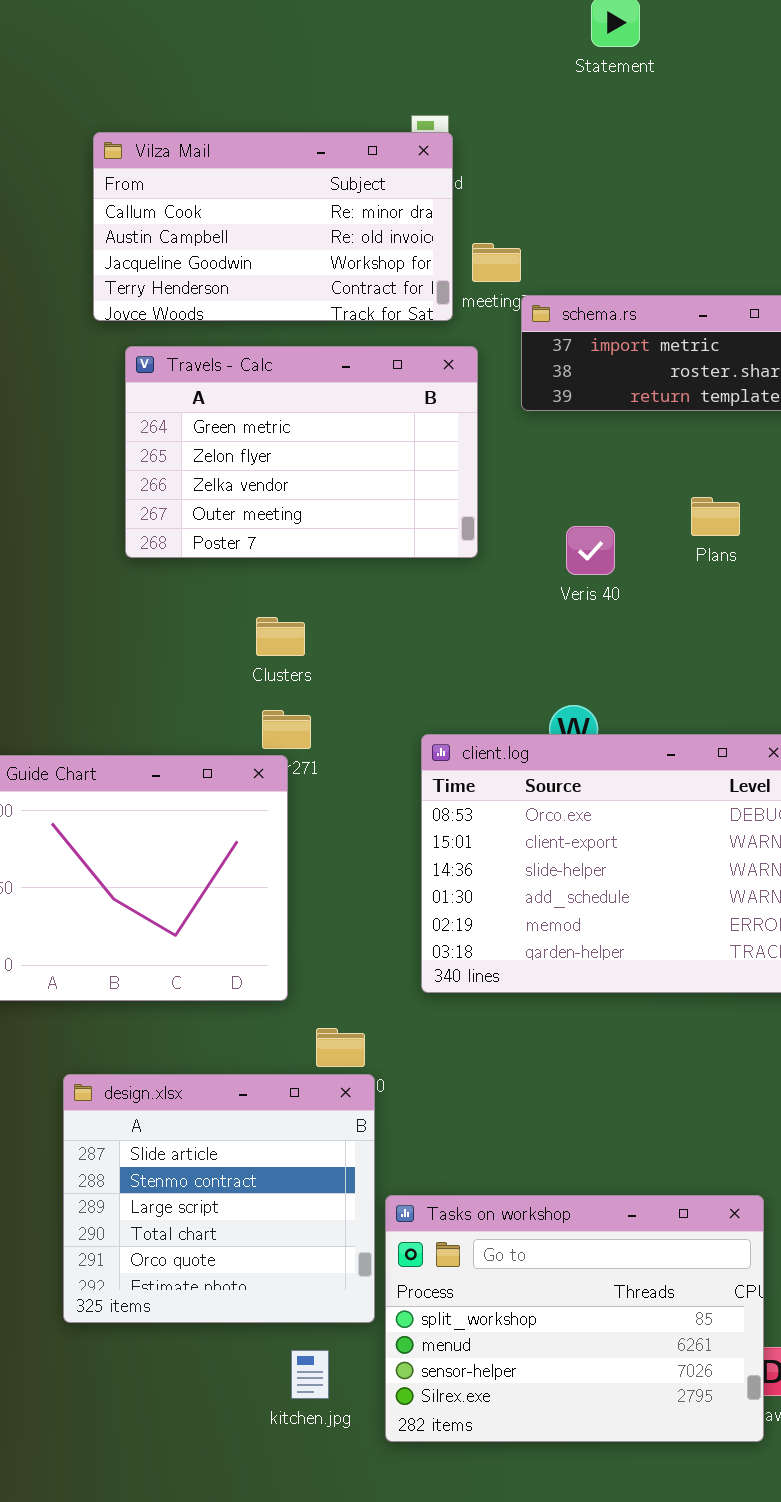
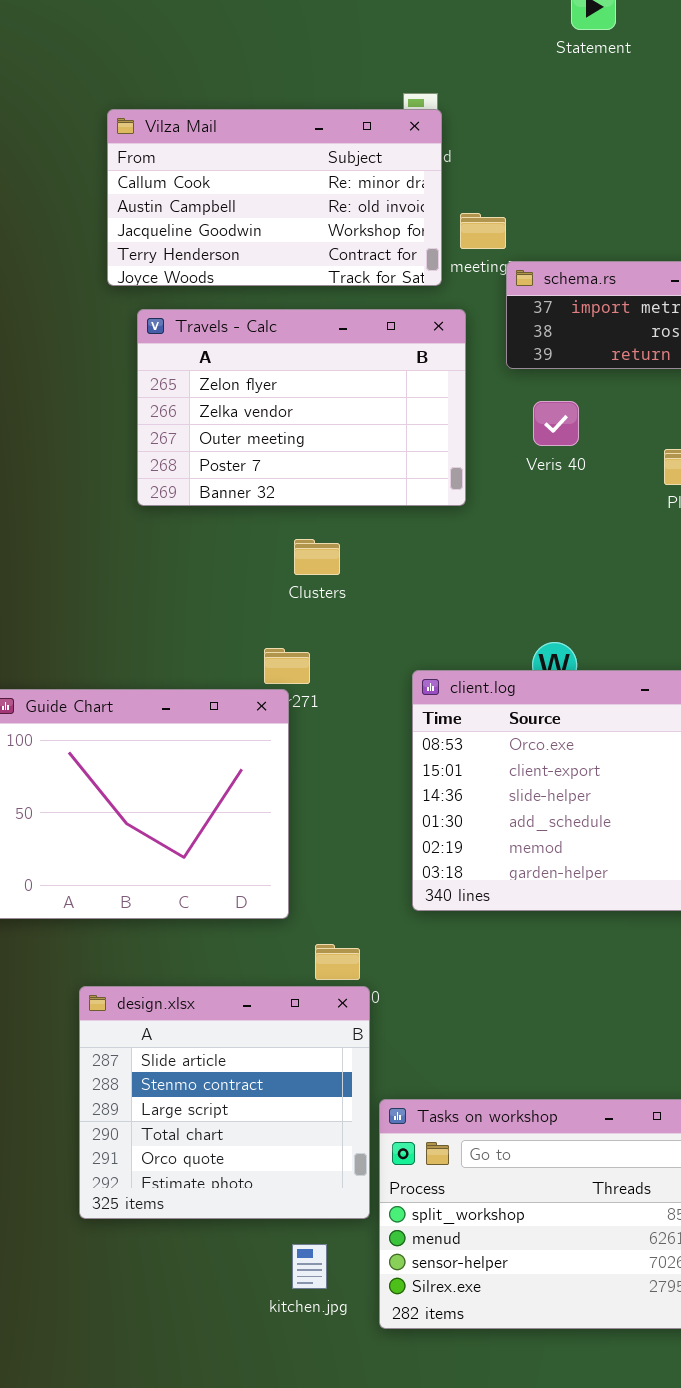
Travels - Calc: [125,346,478,558] -> [137,309,466,506], scrolled down 1 row
Veris 40: [566,526,615,575] -> [533,401,579,446], moved
Clusters: [256,617,305,656] -> [294,539,340,575], moved

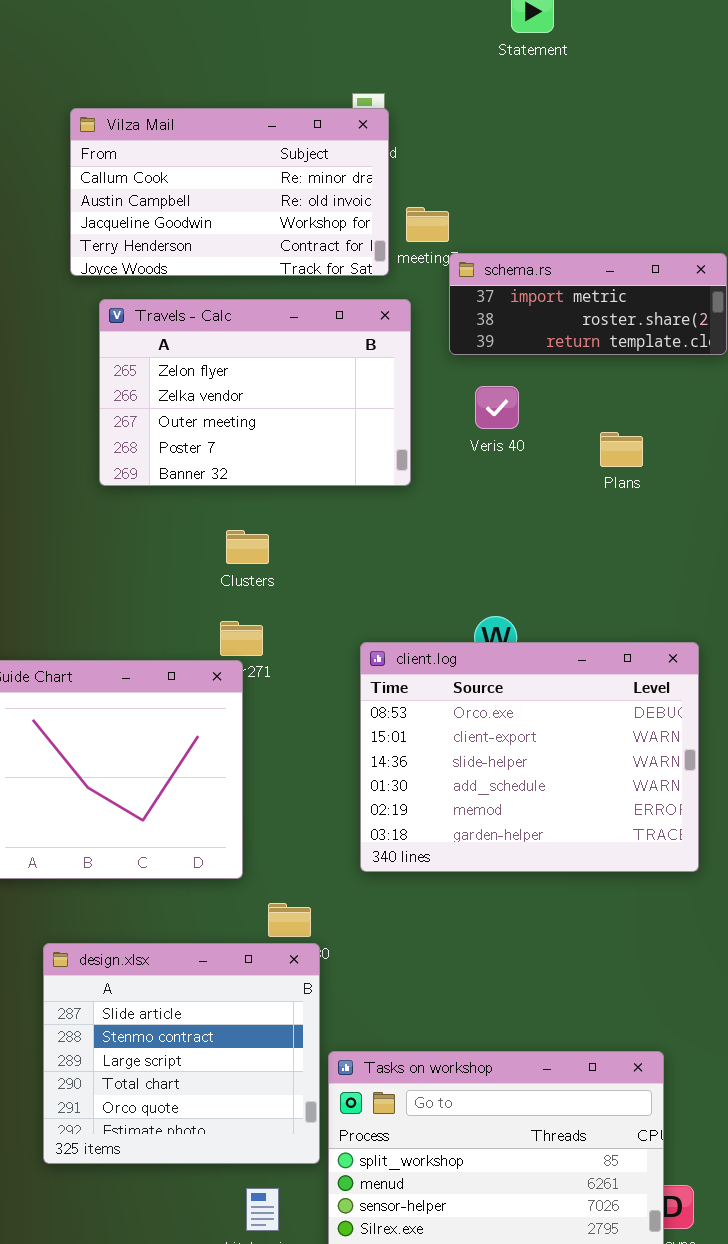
Clusters: [294,539,340,575] -> [226,530,269,564], moved

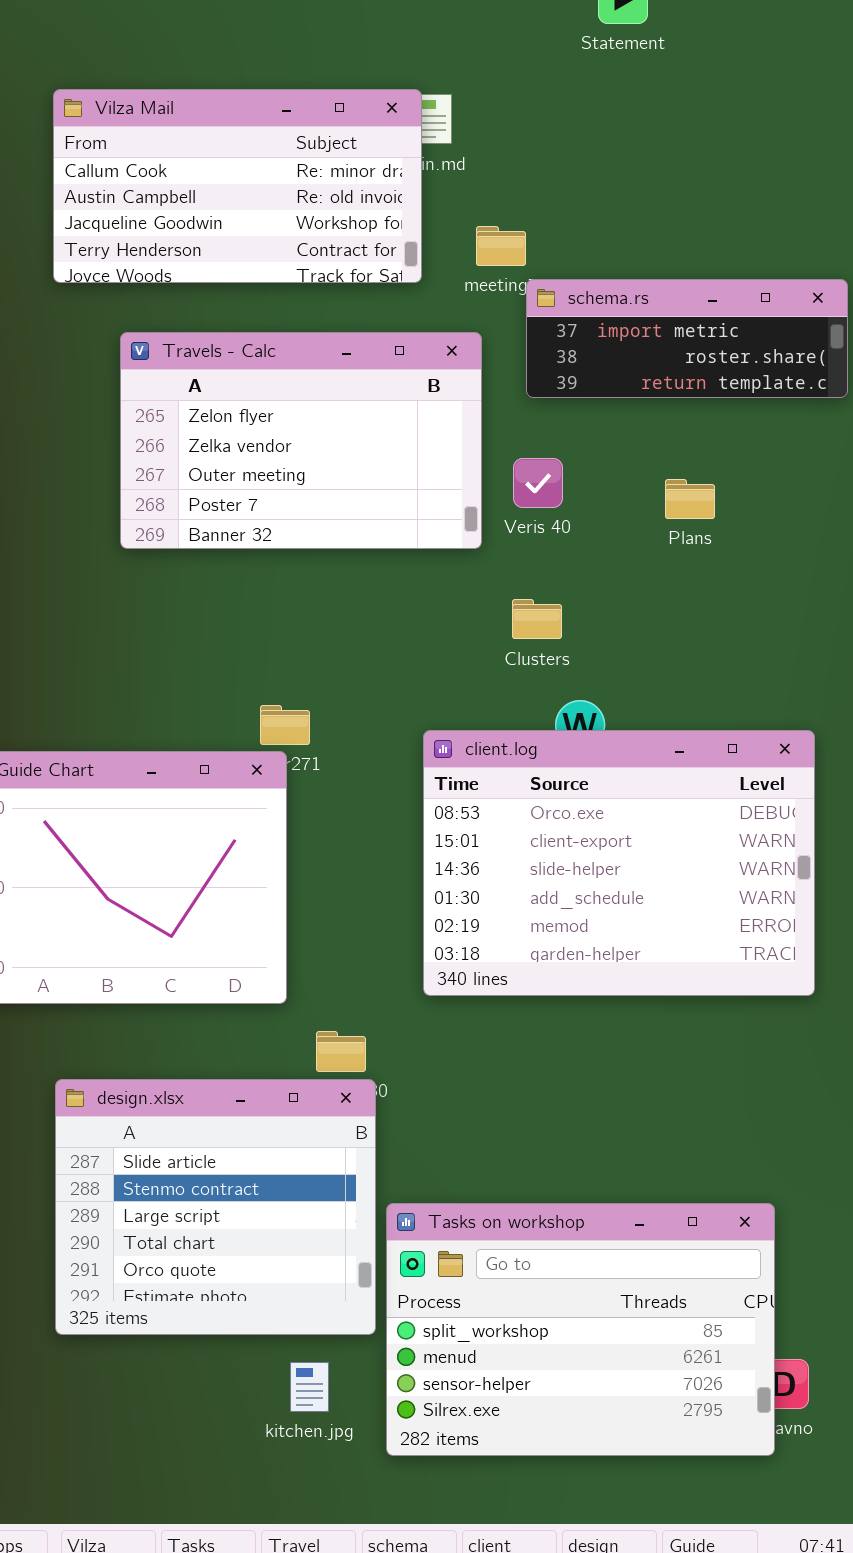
Vilza Mail: [70,108,389,276] -> [53,89,422,283], moved
Veris 40: [475,386,519,429] -> [513,458,563,508], moved
Plans: [600,432,643,467] -> [665,479,715,519], moved
Clusters: [226,530,269,564] -> [512,599,562,639], moved

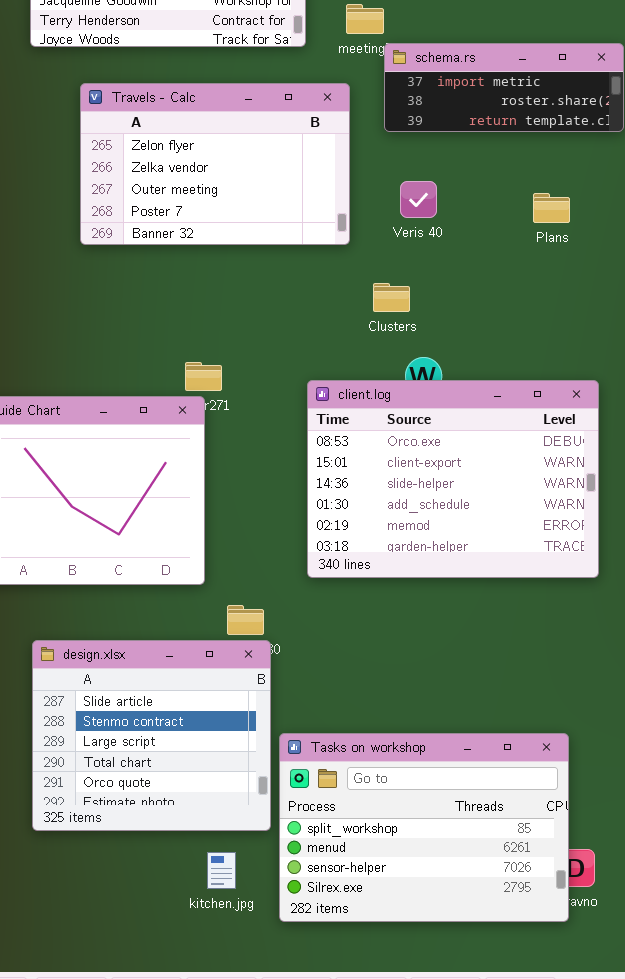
Veris 40: [513,458,563,508] -> [400,181,437,218], moved
Plans: [665,479,715,519] -> [533,193,570,223], moved

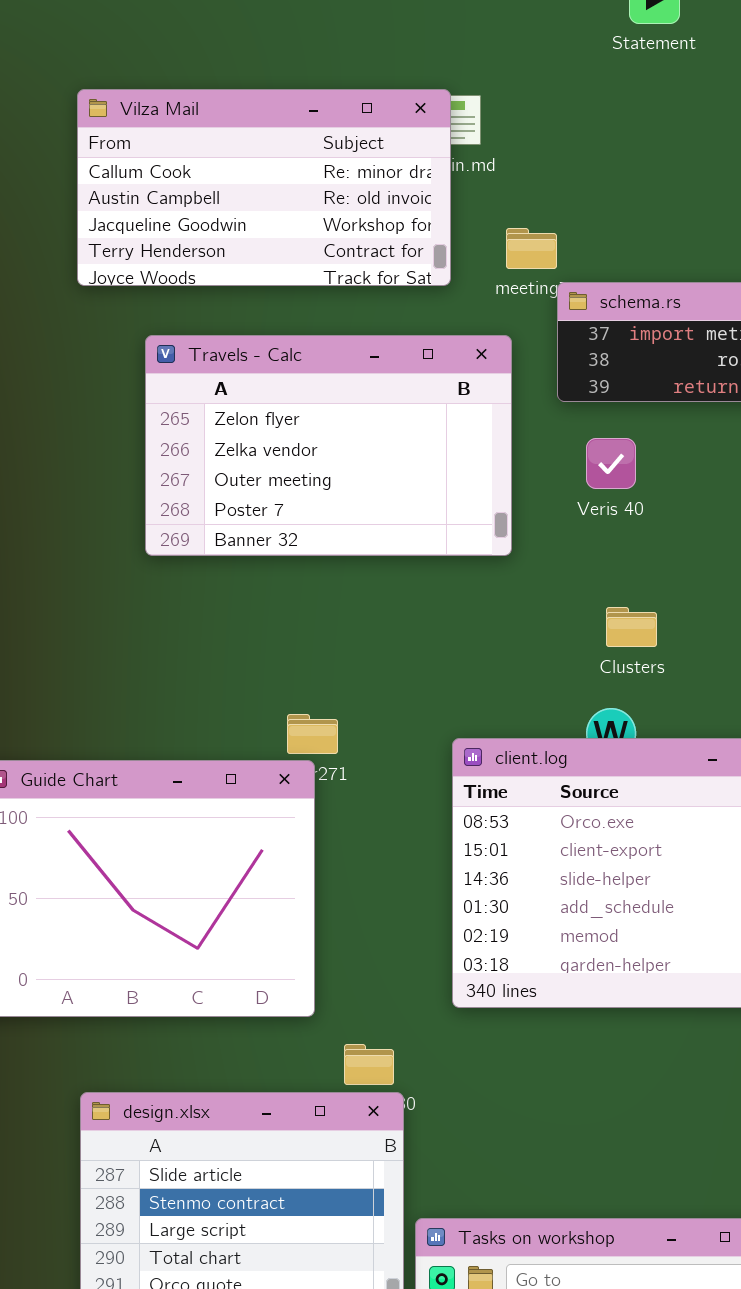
Veris 40: [400,181,437,218] -> [586,438,636,489], moved
Clusters: [373,283,410,312] -> [606,607,657,647], moved

